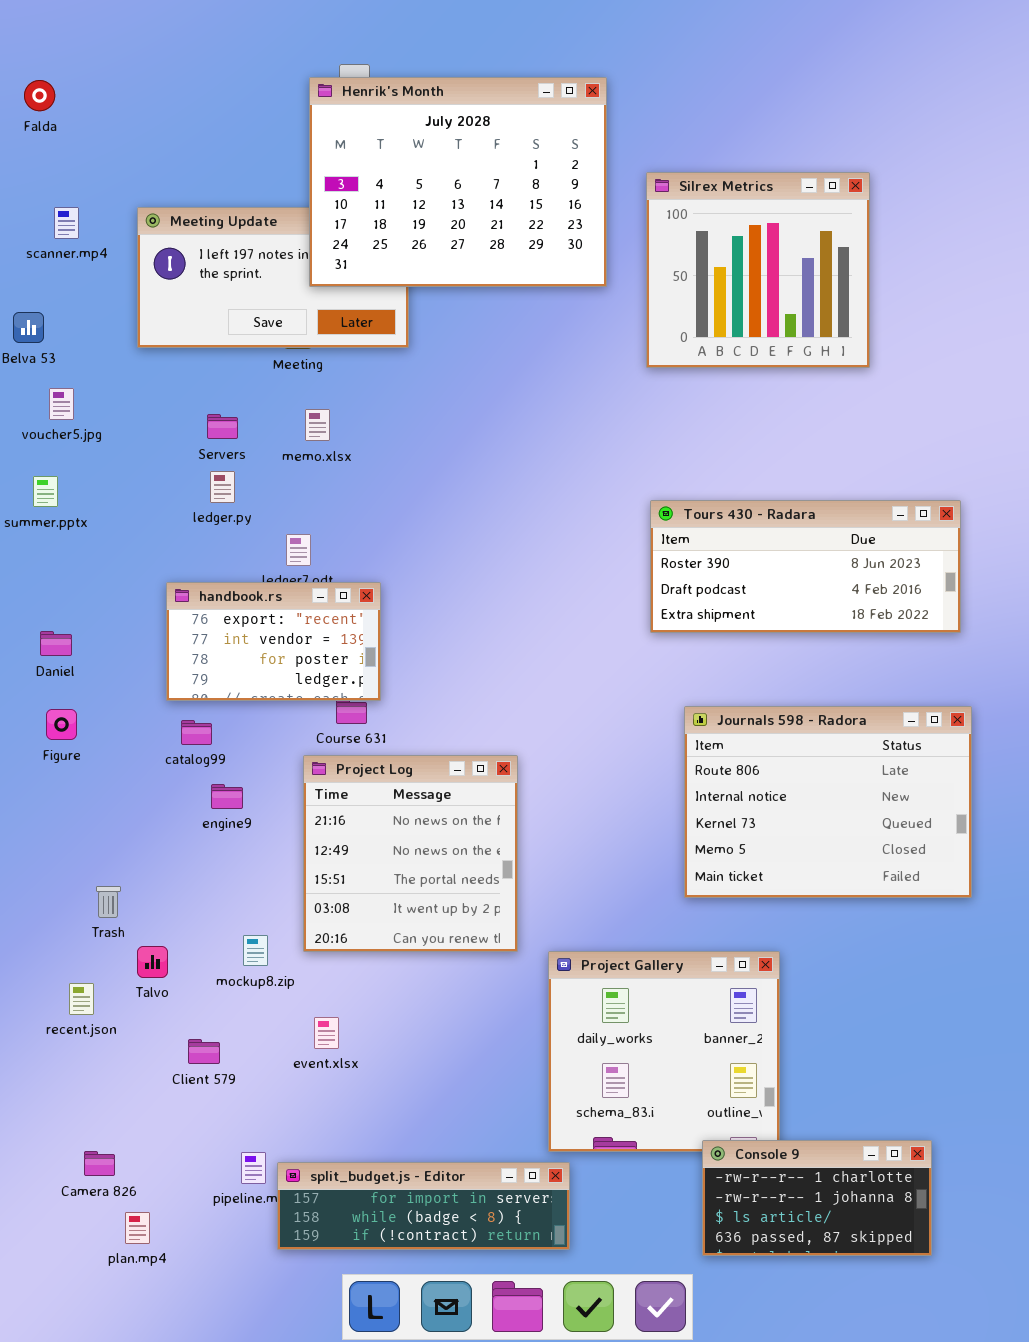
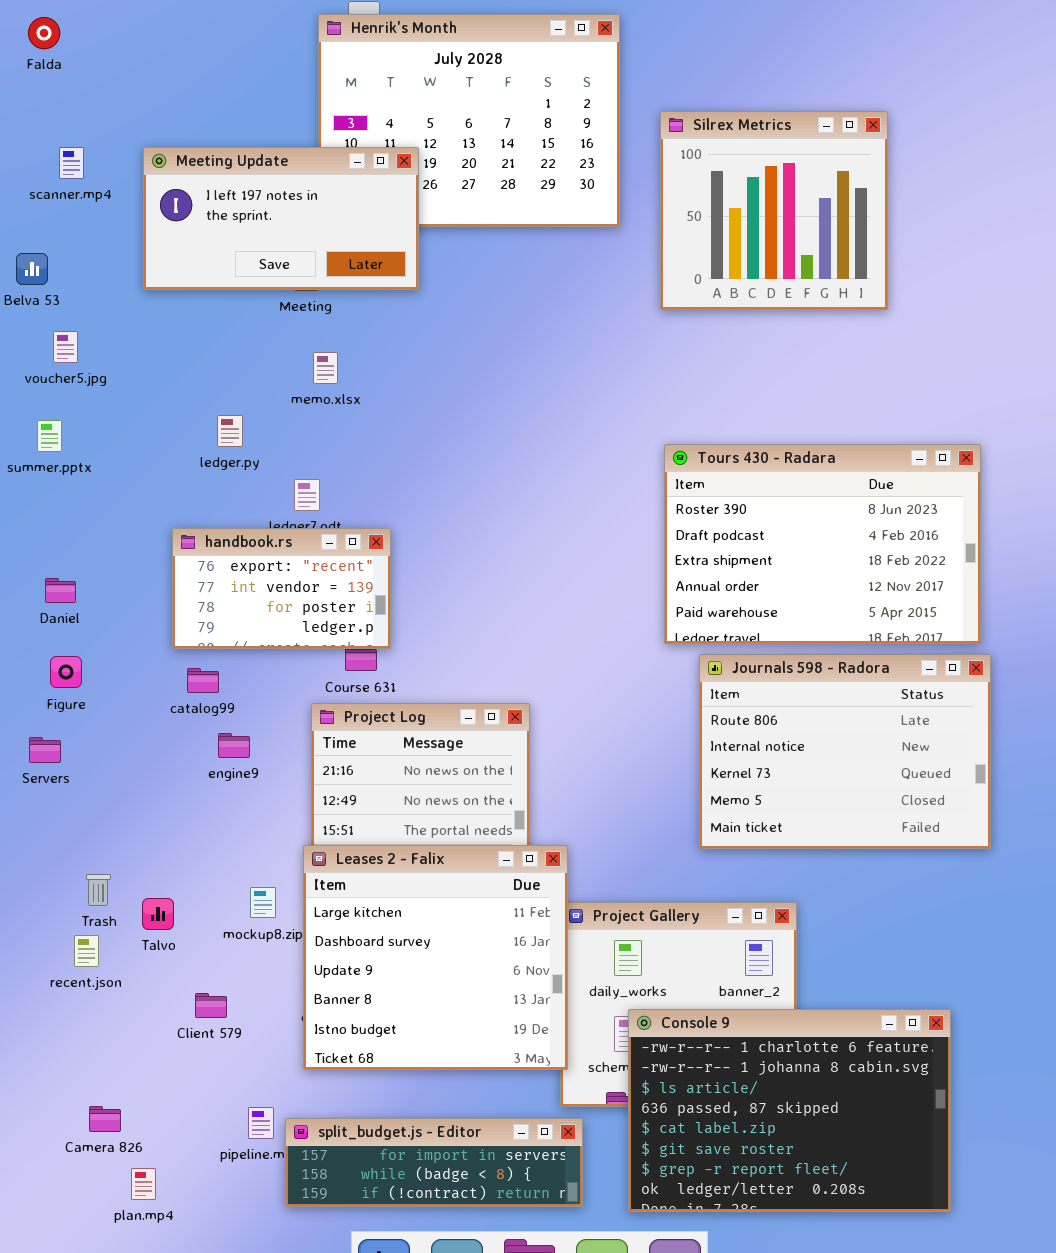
Meeting Update: [137,207,409,348] -> [143,147,419,290], raised
Servers: [207,414,238,439] -> [29,737,61,763], moved
Tours 430 - Radara: [650,500,961,633] -> [664,444,981,644], resized
Trash: [96,886,121,918] -> [86,874,111,906], moved
Leases 2 - Falix: none -> [303,845,568,1070], opened
Console 9: [702,1140,932,1256] -> [628,1009,951,1212], resized

